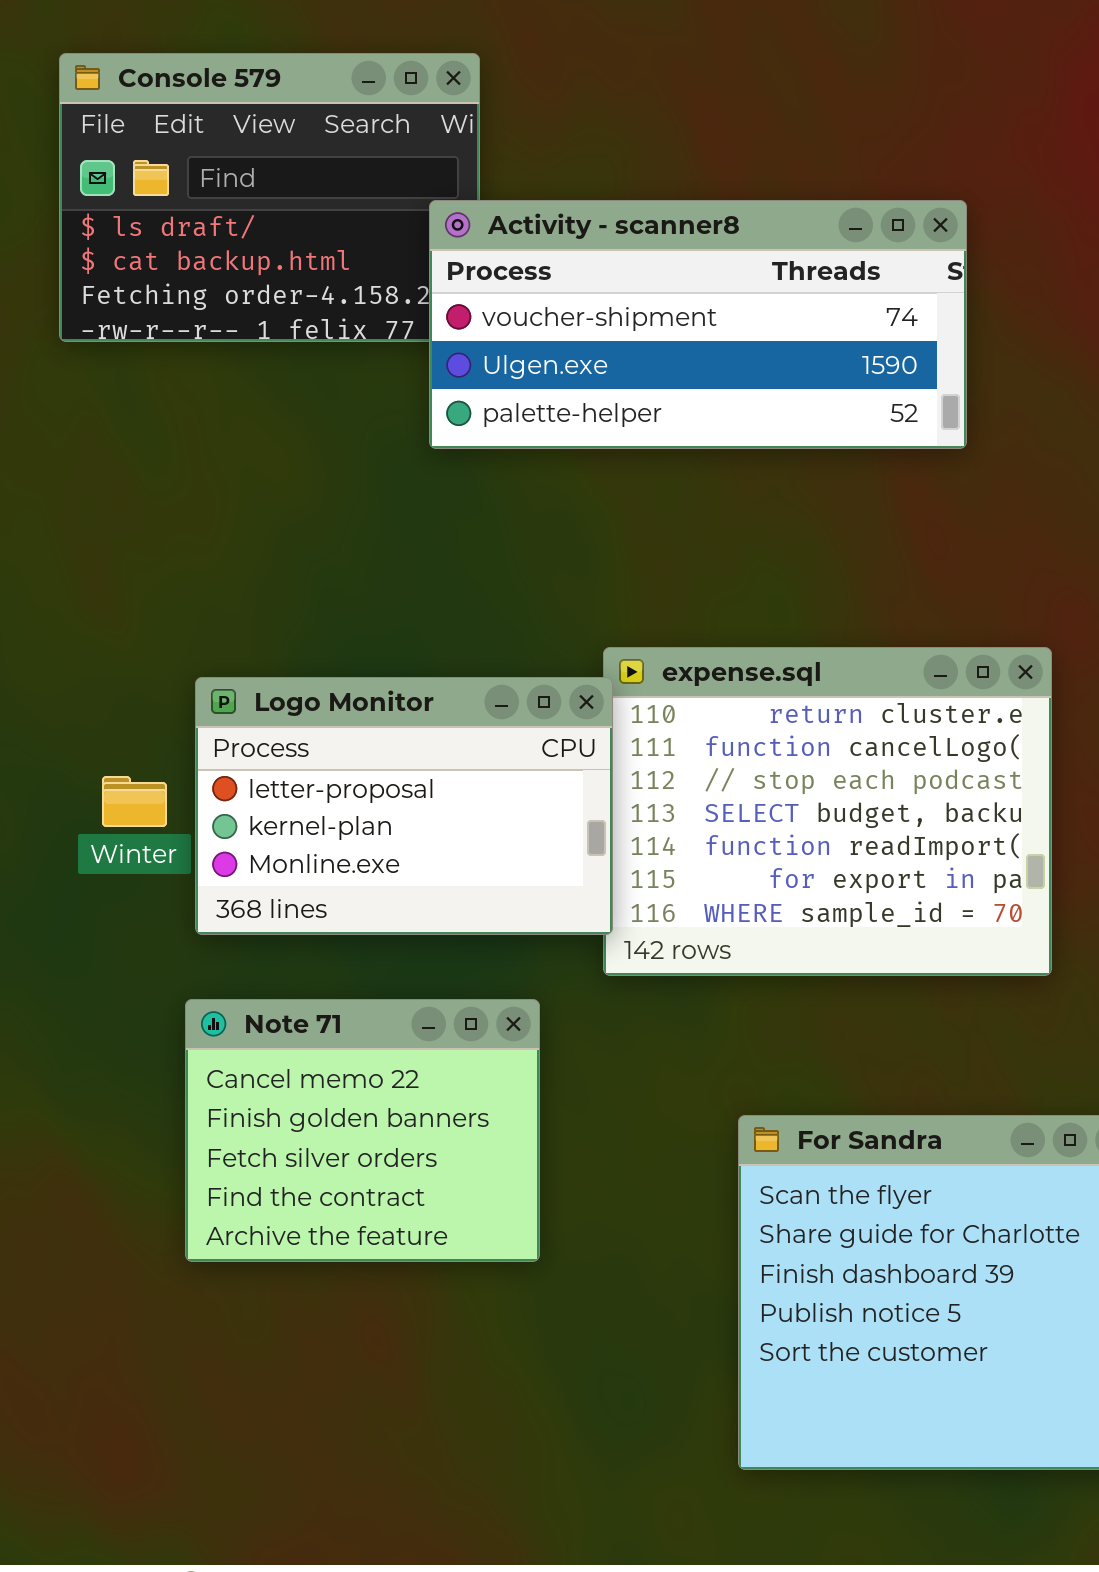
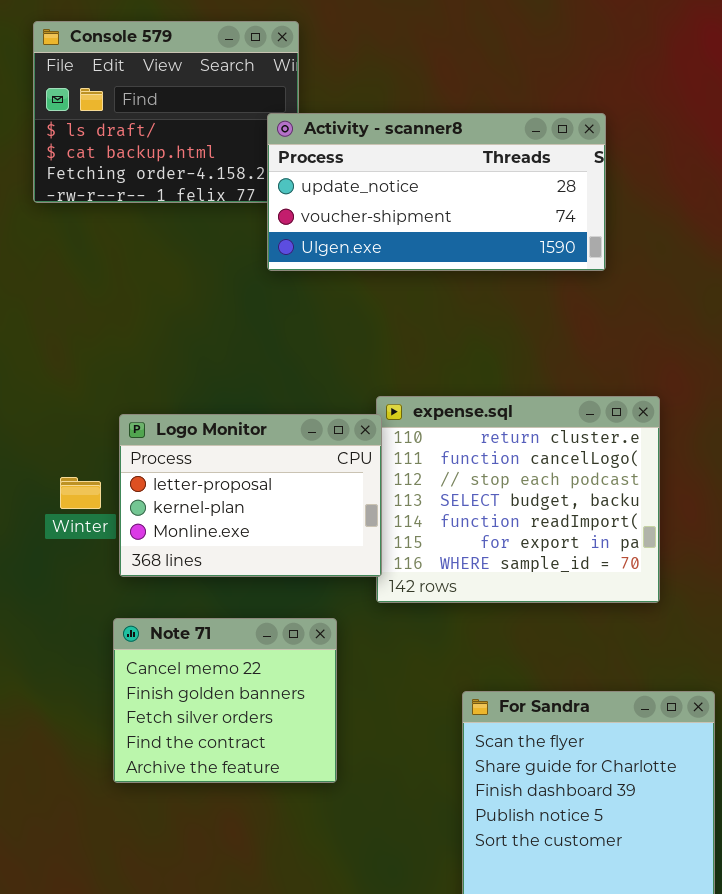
Activity - scanner8: [429,200,967,449] -> [267,113,606,271], scrolled up 1 row

